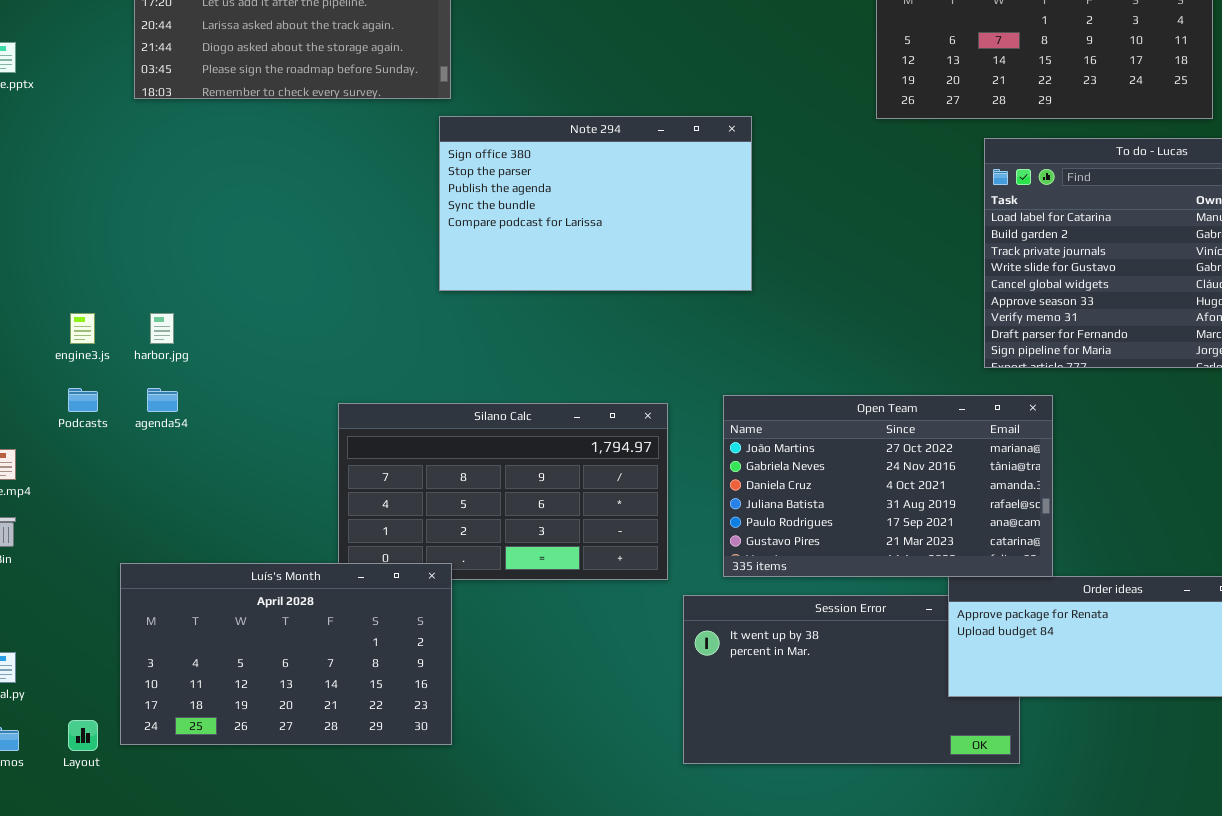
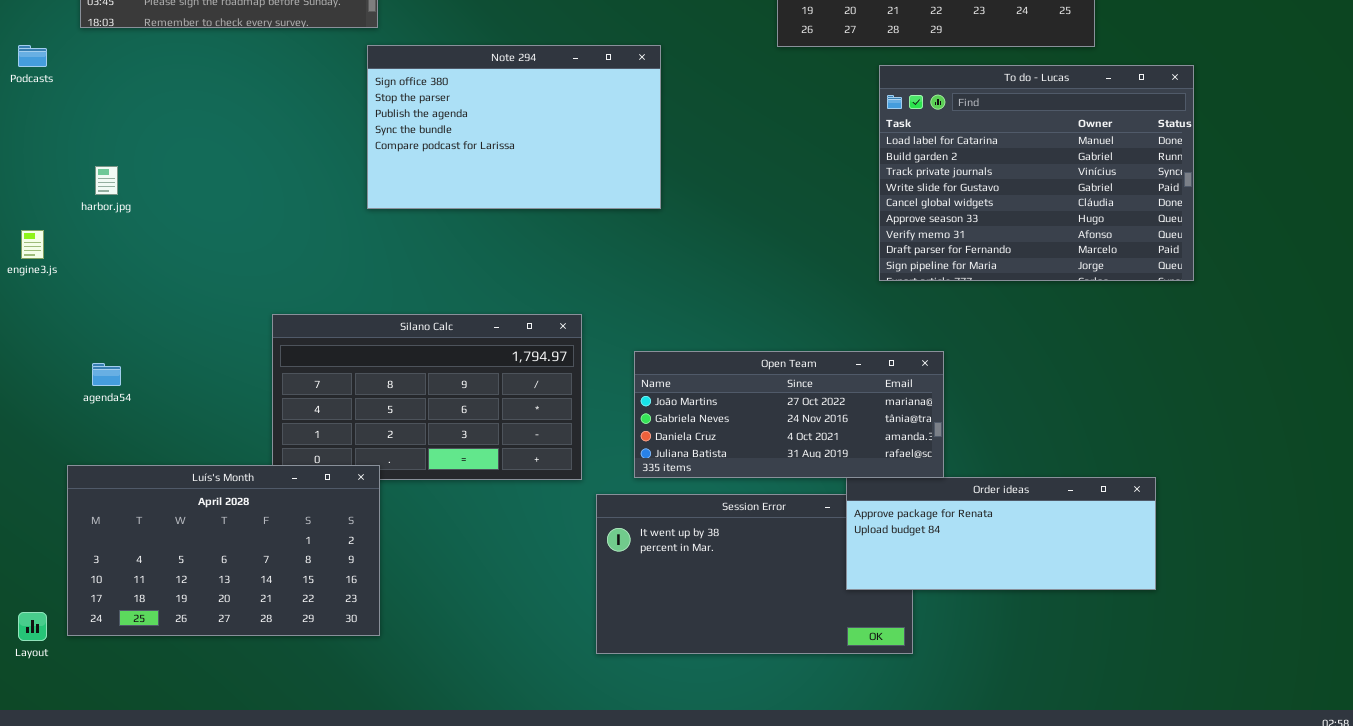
harbor.jpg: [150,313,174,344] -> [95,166,118,195], moved
Podcasts: [68,388,98,412] -> [18,45,47,67], moved
agenda54: [147,388,178,412] -> [92,363,121,386], moved
Open Team: [723,395,1053,577] -> [634,351,944,478], resized

